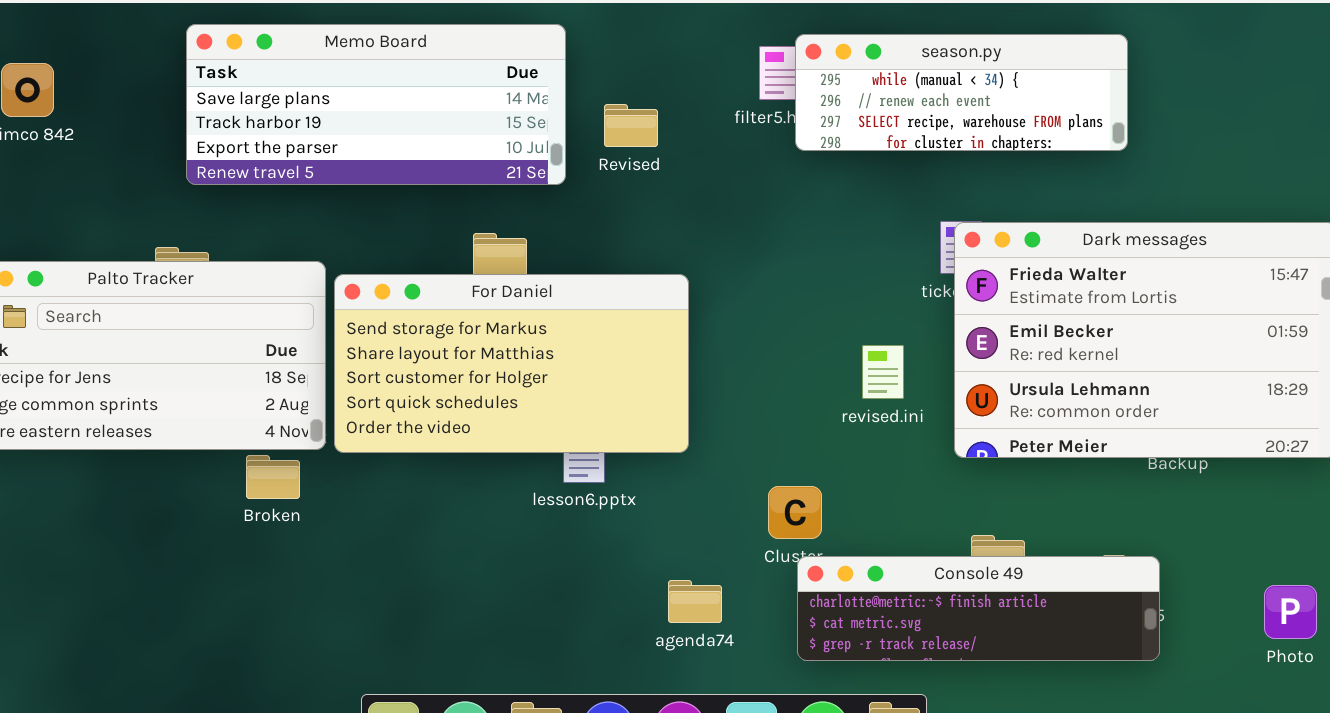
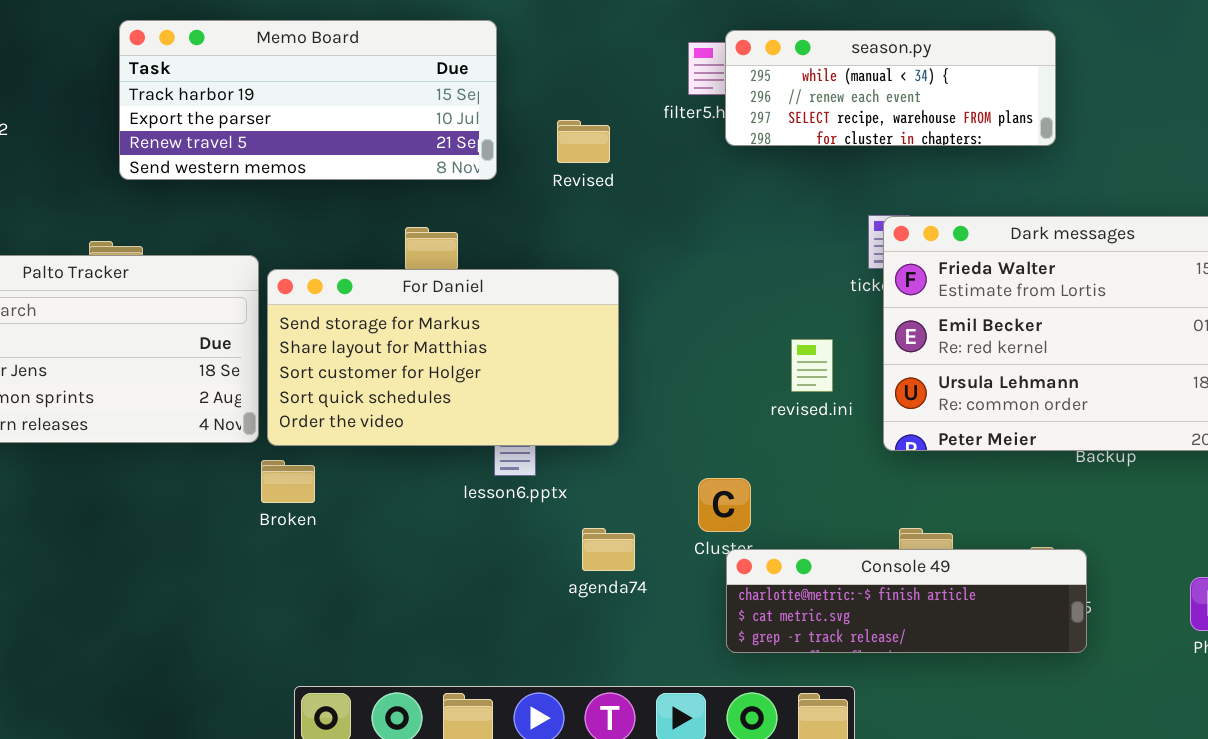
Memo Board: [186,24,566,185] -> [119,20,497,180], scrolled down 1 row
Revised: [604,104,658,147] -> [557,120,610,163], moved
Broken: [246,455,300,499] -> [261,460,315,503], moved
agenda74: [668,580,722,623] -> [582,528,635,571], moved

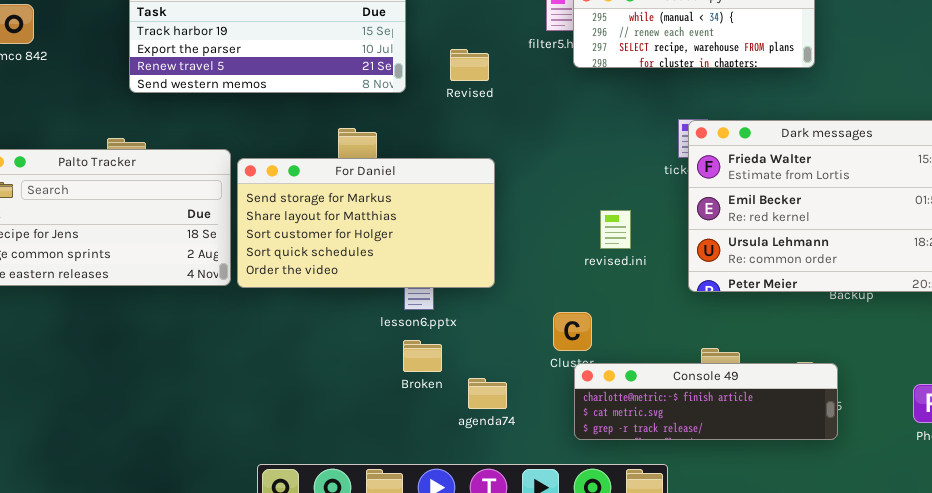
revised.ini: [791,339,833,392] -> [600,210,631,249], moved
Broken: [261,460,315,503] -> [403,340,442,372], moved
agenda74: [582,528,635,571] -> [468,378,507,409], moved

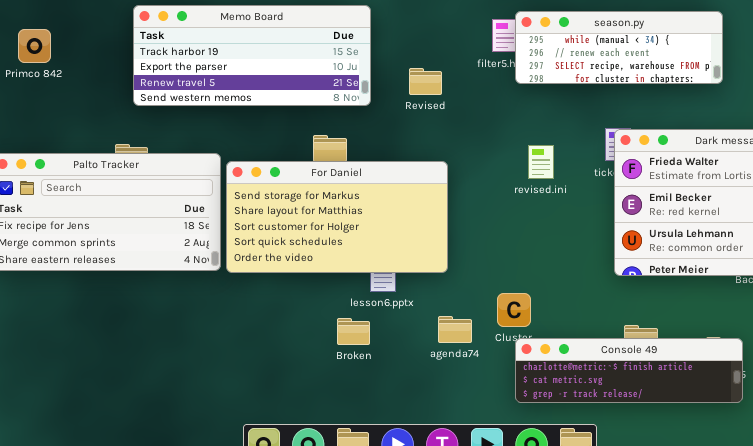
revised.ini: [600,210,631,249] -> [528,145,554,179], moved
Broken: [403,340,442,372] -> [337,318,370,345], moved
agenda74: [468,378,507,409] -> [438,316,472,343], moved

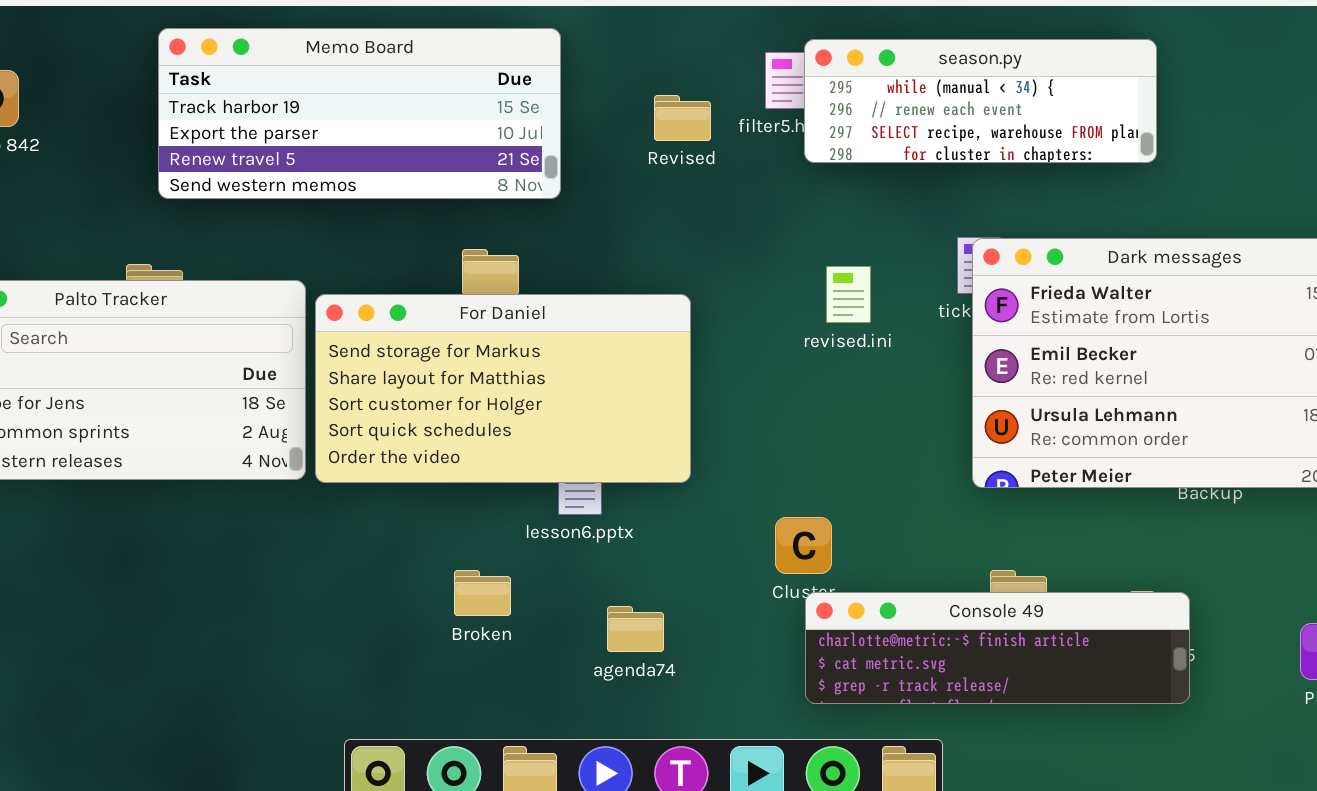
Revised: [409,68,442,95] -> [654,95,711,141], moved
agenda74: [438,316,472,343] -> [607,606,664,652], moved
Broken: [337,318,370,345] -> [454,570,511,616], moved

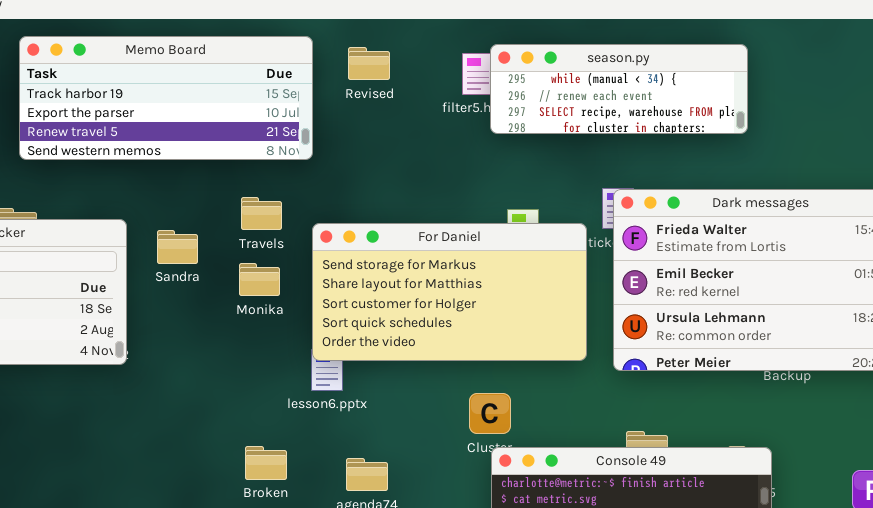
Revised: [654,95,711,141] -> [348,47,390,80], moved
For Daniel: [315,294,691,483] -> [312,223,587,361], moved
Broken: [454,570,511,616] -> [245,446,287,480], moved

